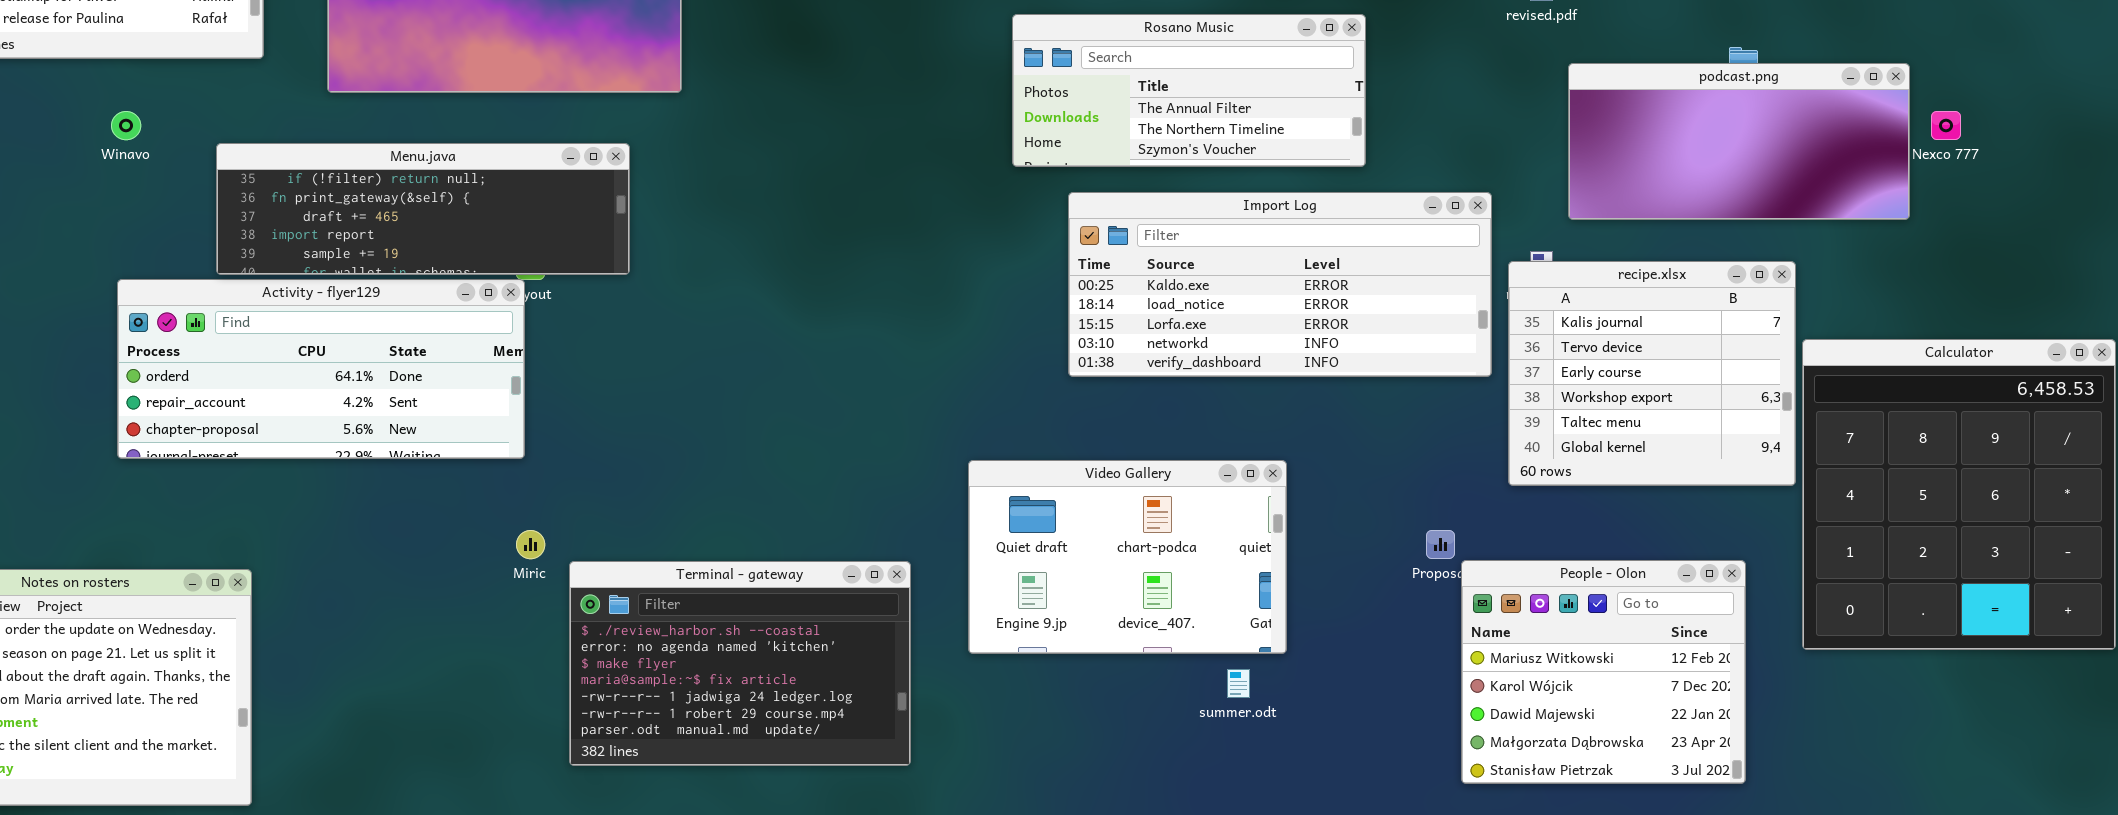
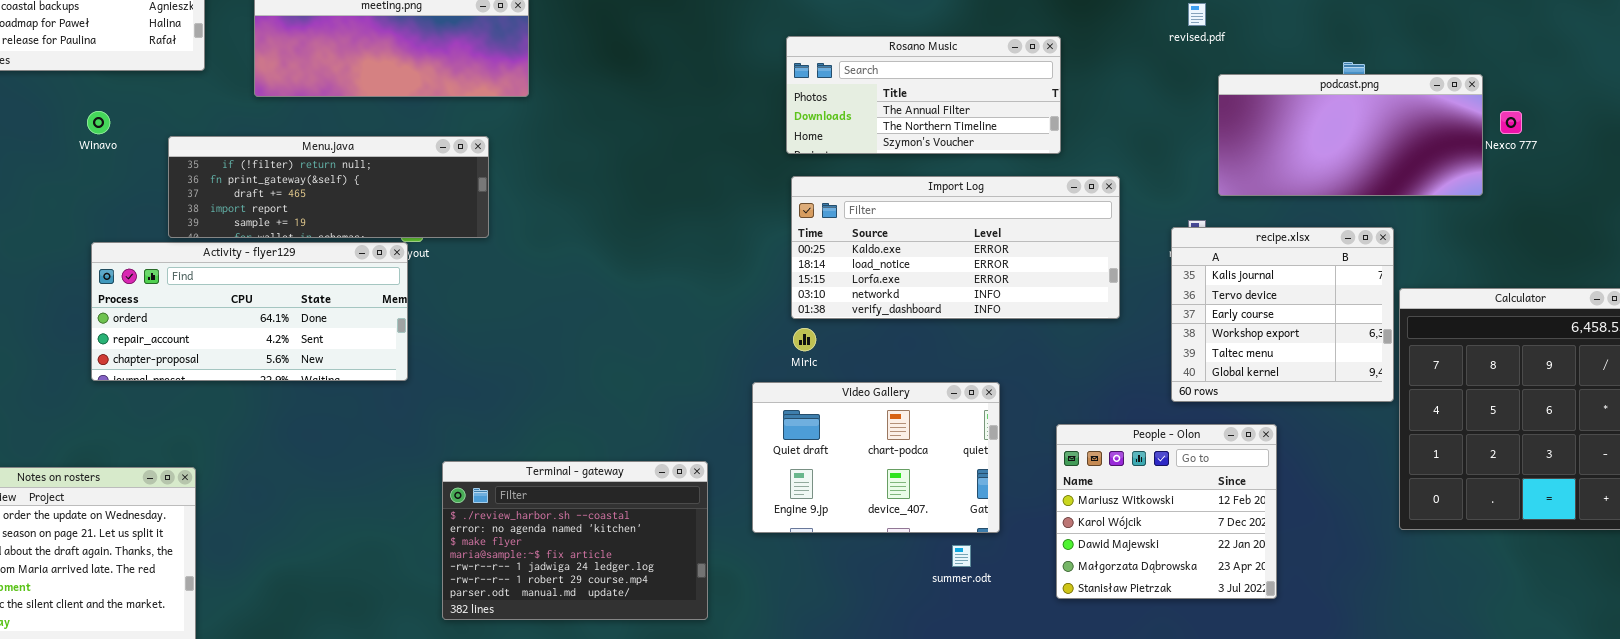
Import Log: [1068,192,1492,377] -> [791,176,1120,319], moved
Miric: [516,530,545,559] -> [793,328,816,351], moved
People - Olon: [1461,560,1746,784] -> [1056,424,1277,599], moved

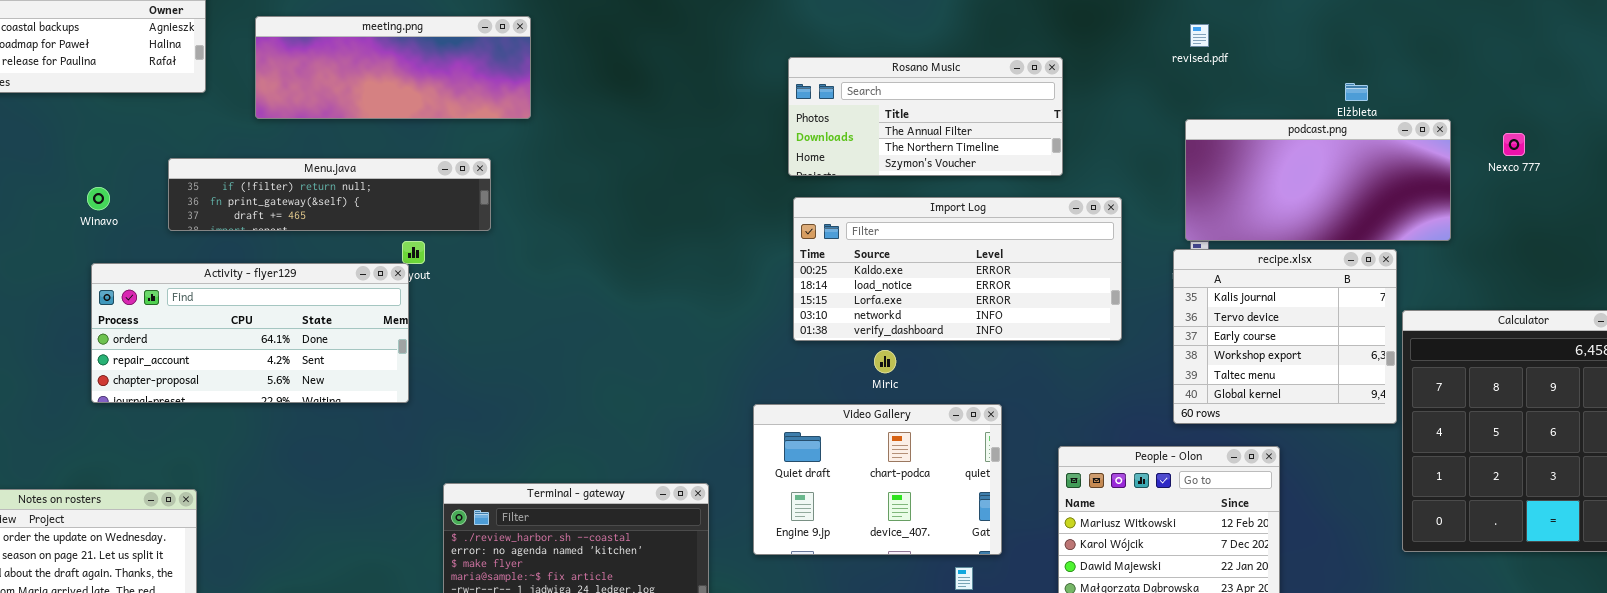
podcast.png: [1218,74,1483,196] -> [1185,119,1451,241], moved
Winavo: [87,111,110,134] -> [87,187,110,210], moved
Menu.java: [168,136,489,238] -> [168,158,491,231], resized
Miric: [793,328,816,351] -> [874,350,896,373], moved

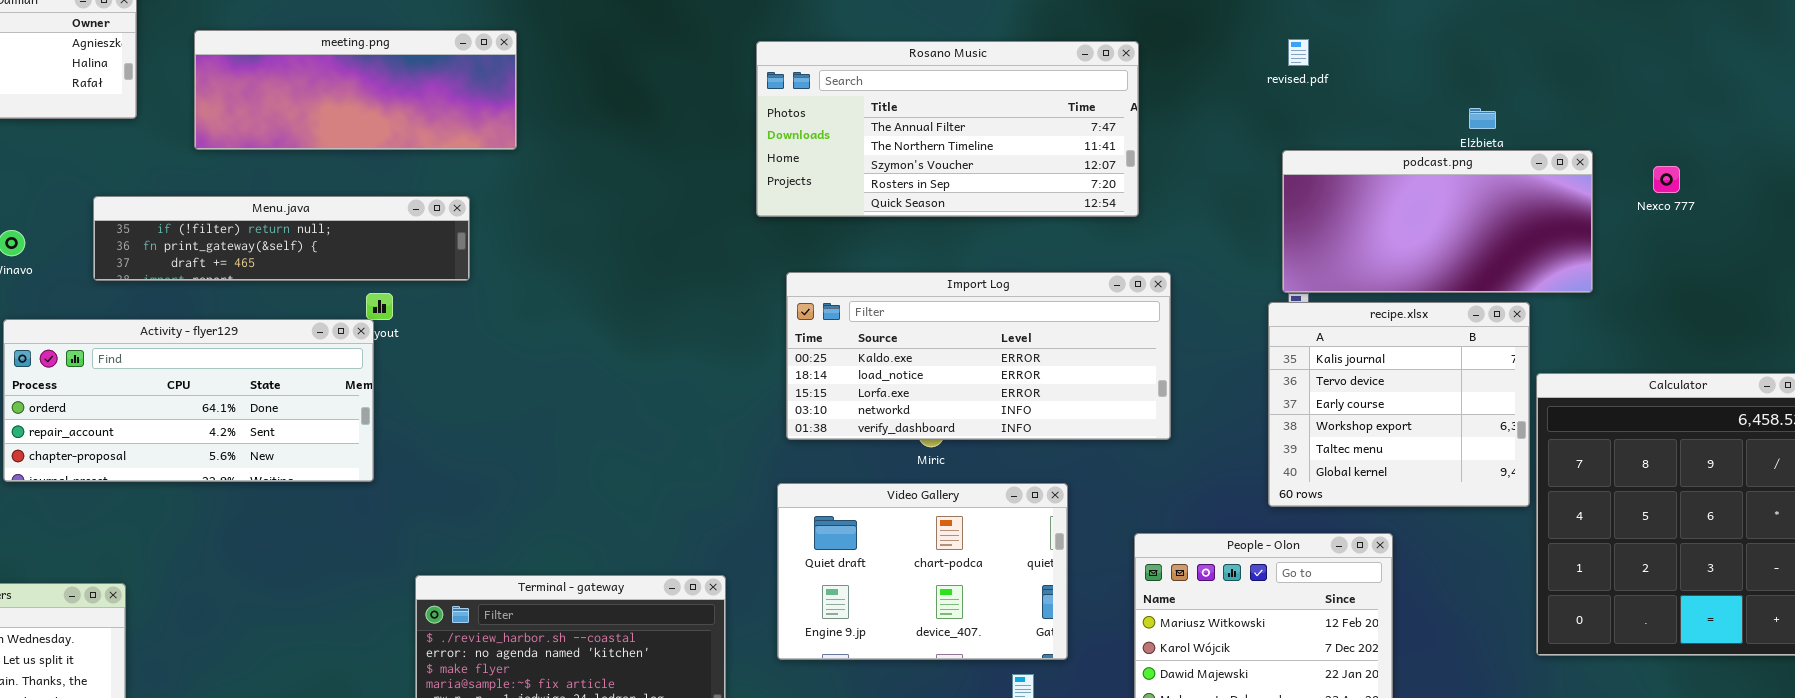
Rosano Music: [788,57,1063,176] -> [756,41,1139,217], resized
Import Log: [793,197,1122,341] -> [786,272,1171,440], moved

